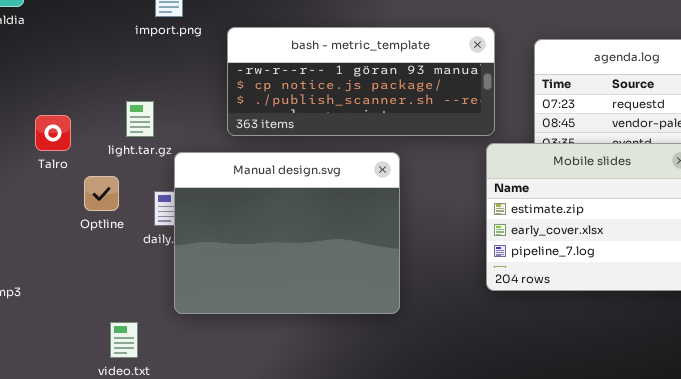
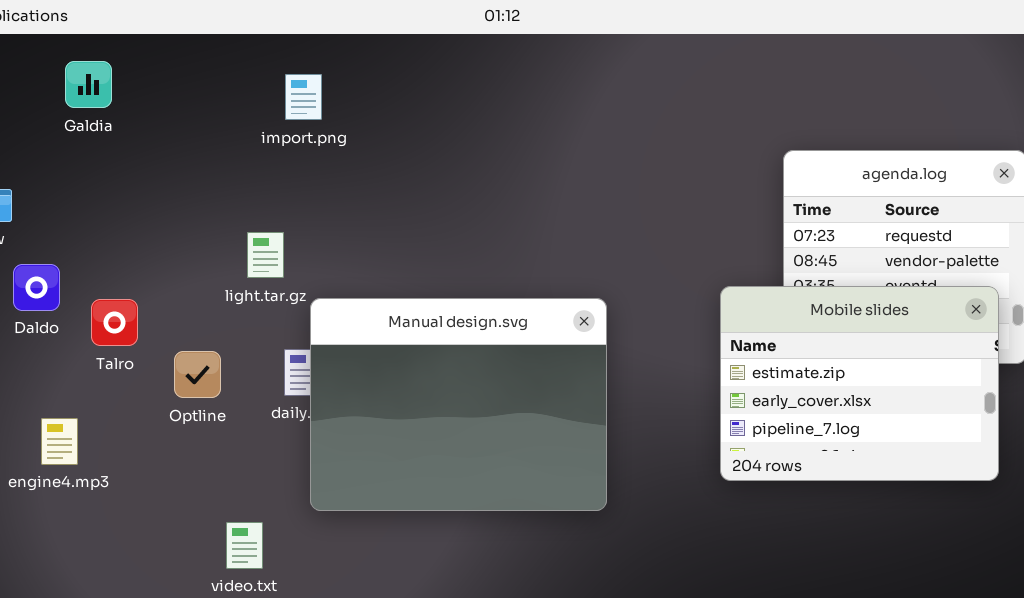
bash - metric_template: [227,27,495,136] -> none, closed
Talro: [35,115,71,151] -> [91,299,138,346], moved
Optline: [84,176,119,211] -> [174,351,221,398], moved

